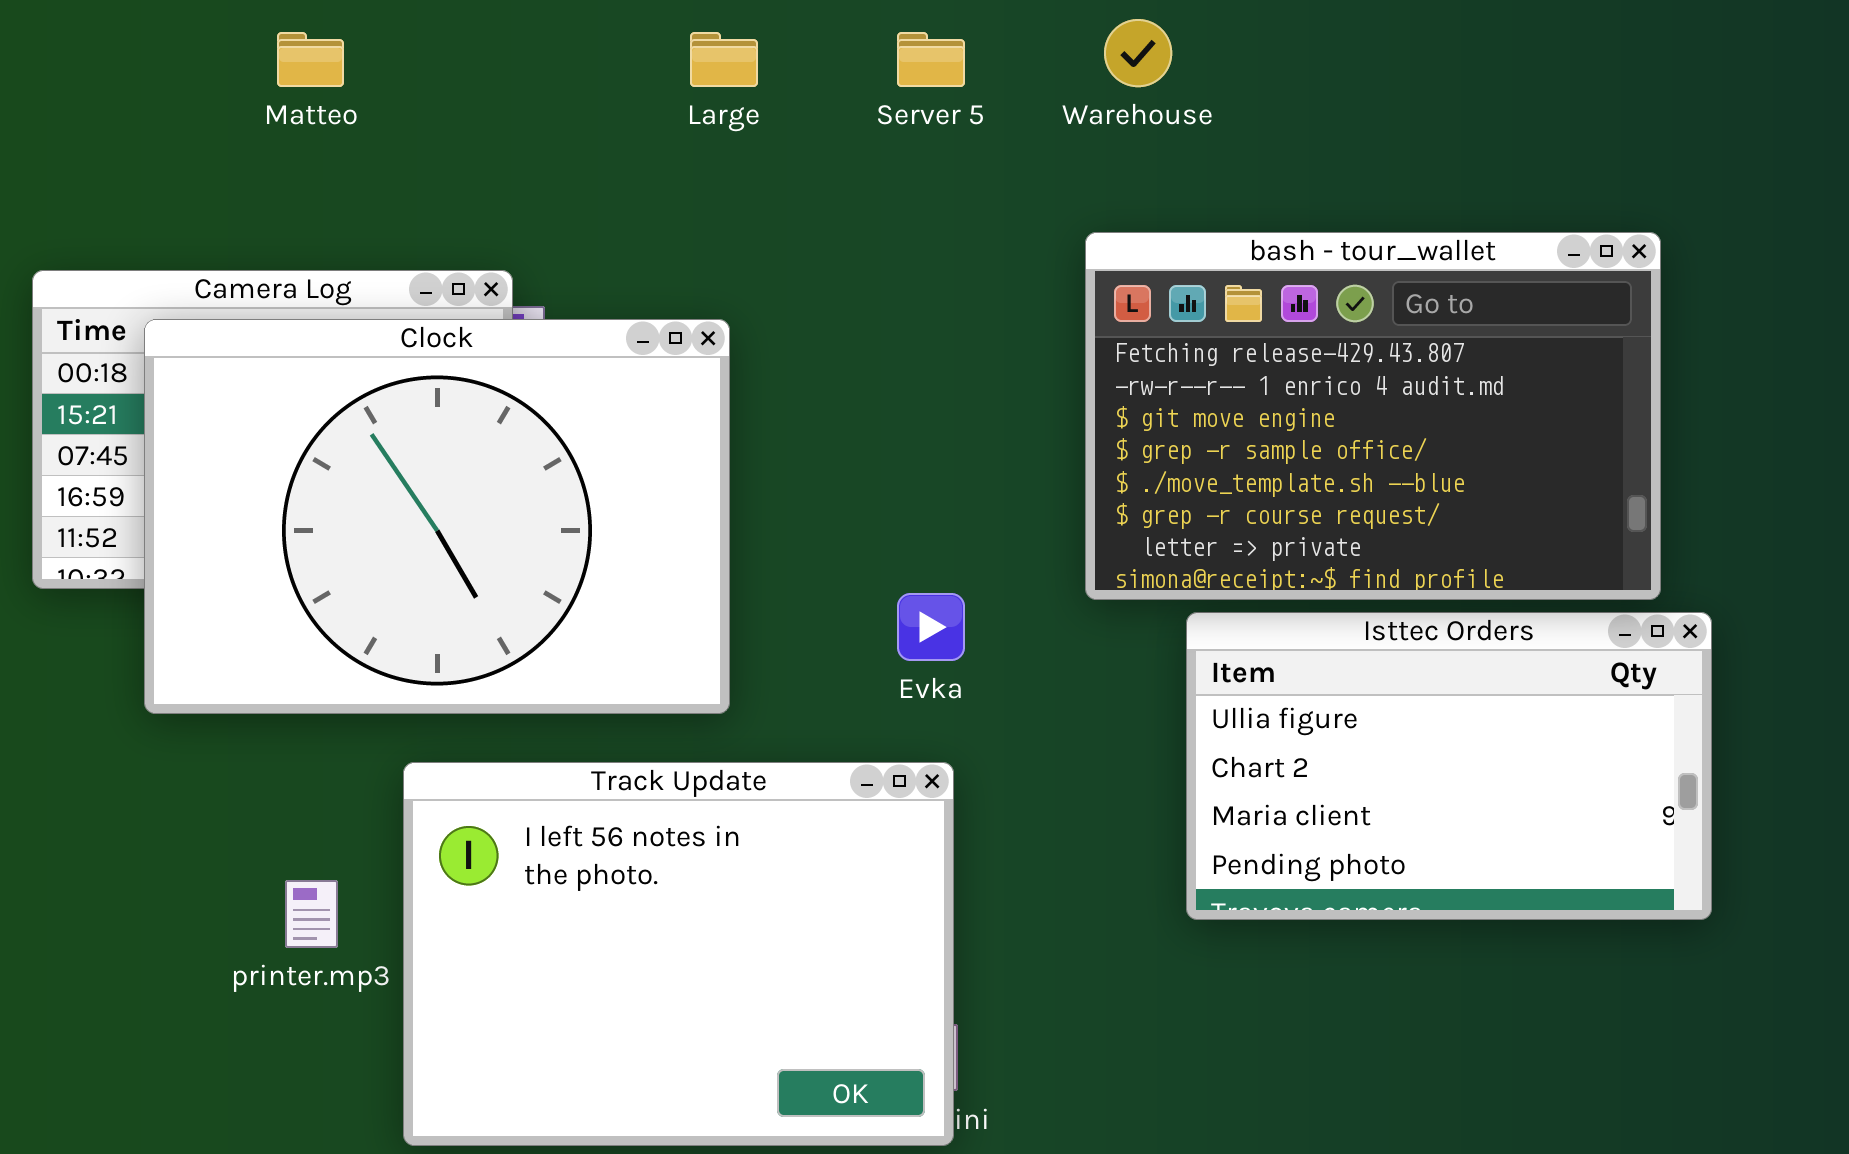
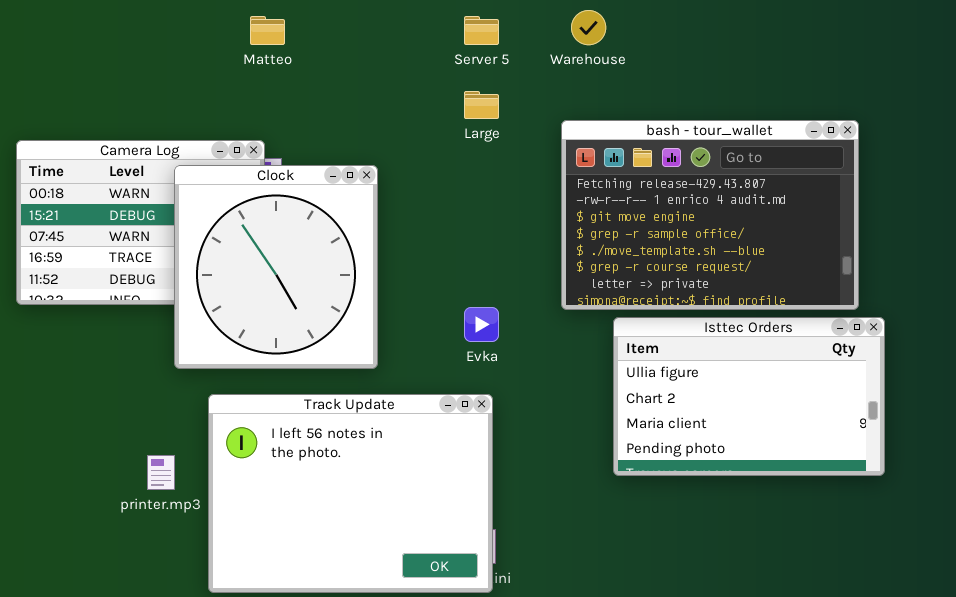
Matteo: [277,32,344,87] -> [250,16,285,45], moved
Large: [690,32,758,87] -> [464,91,499,119], moved
Clock: [144,319,730,714] -> [174,165,378,369], resized

